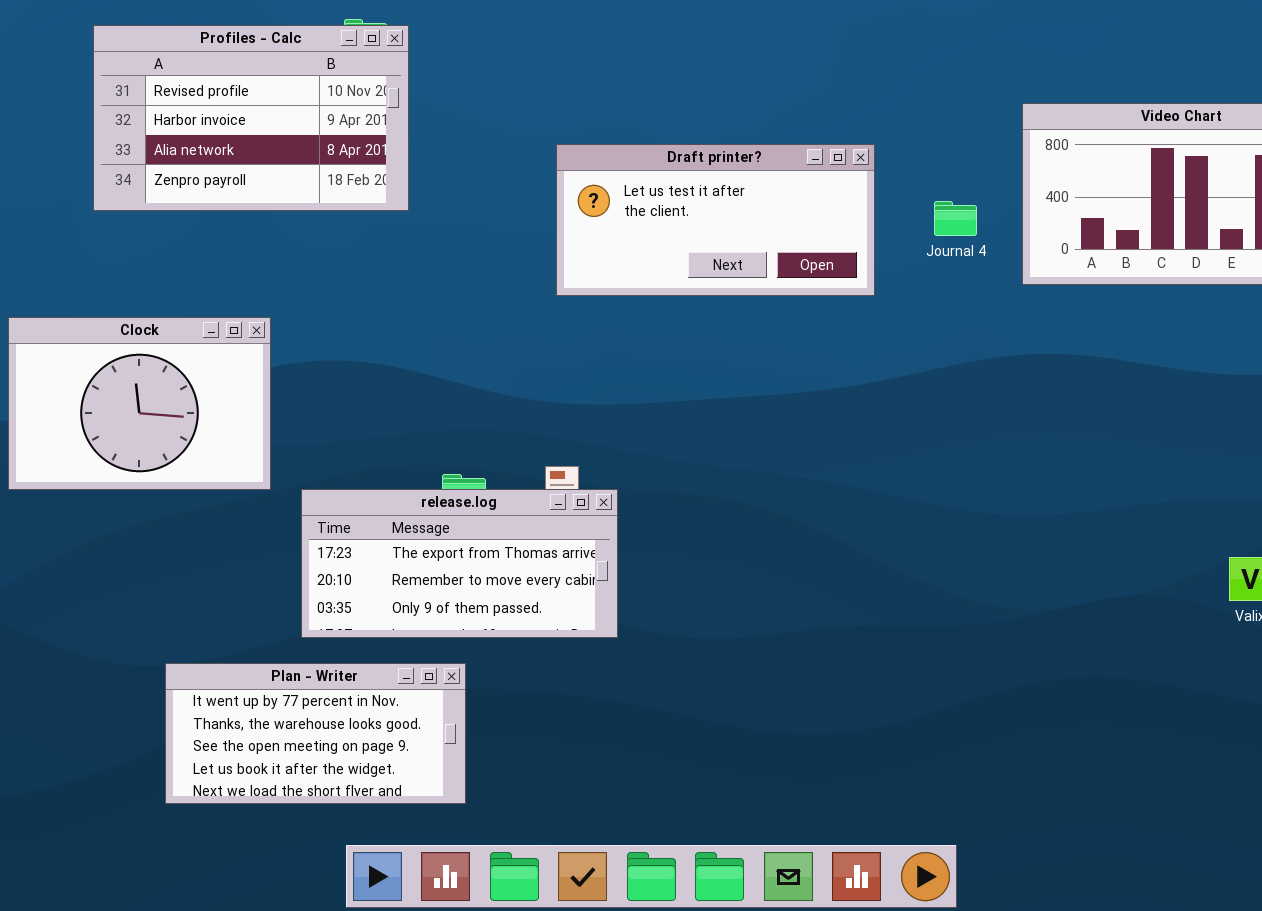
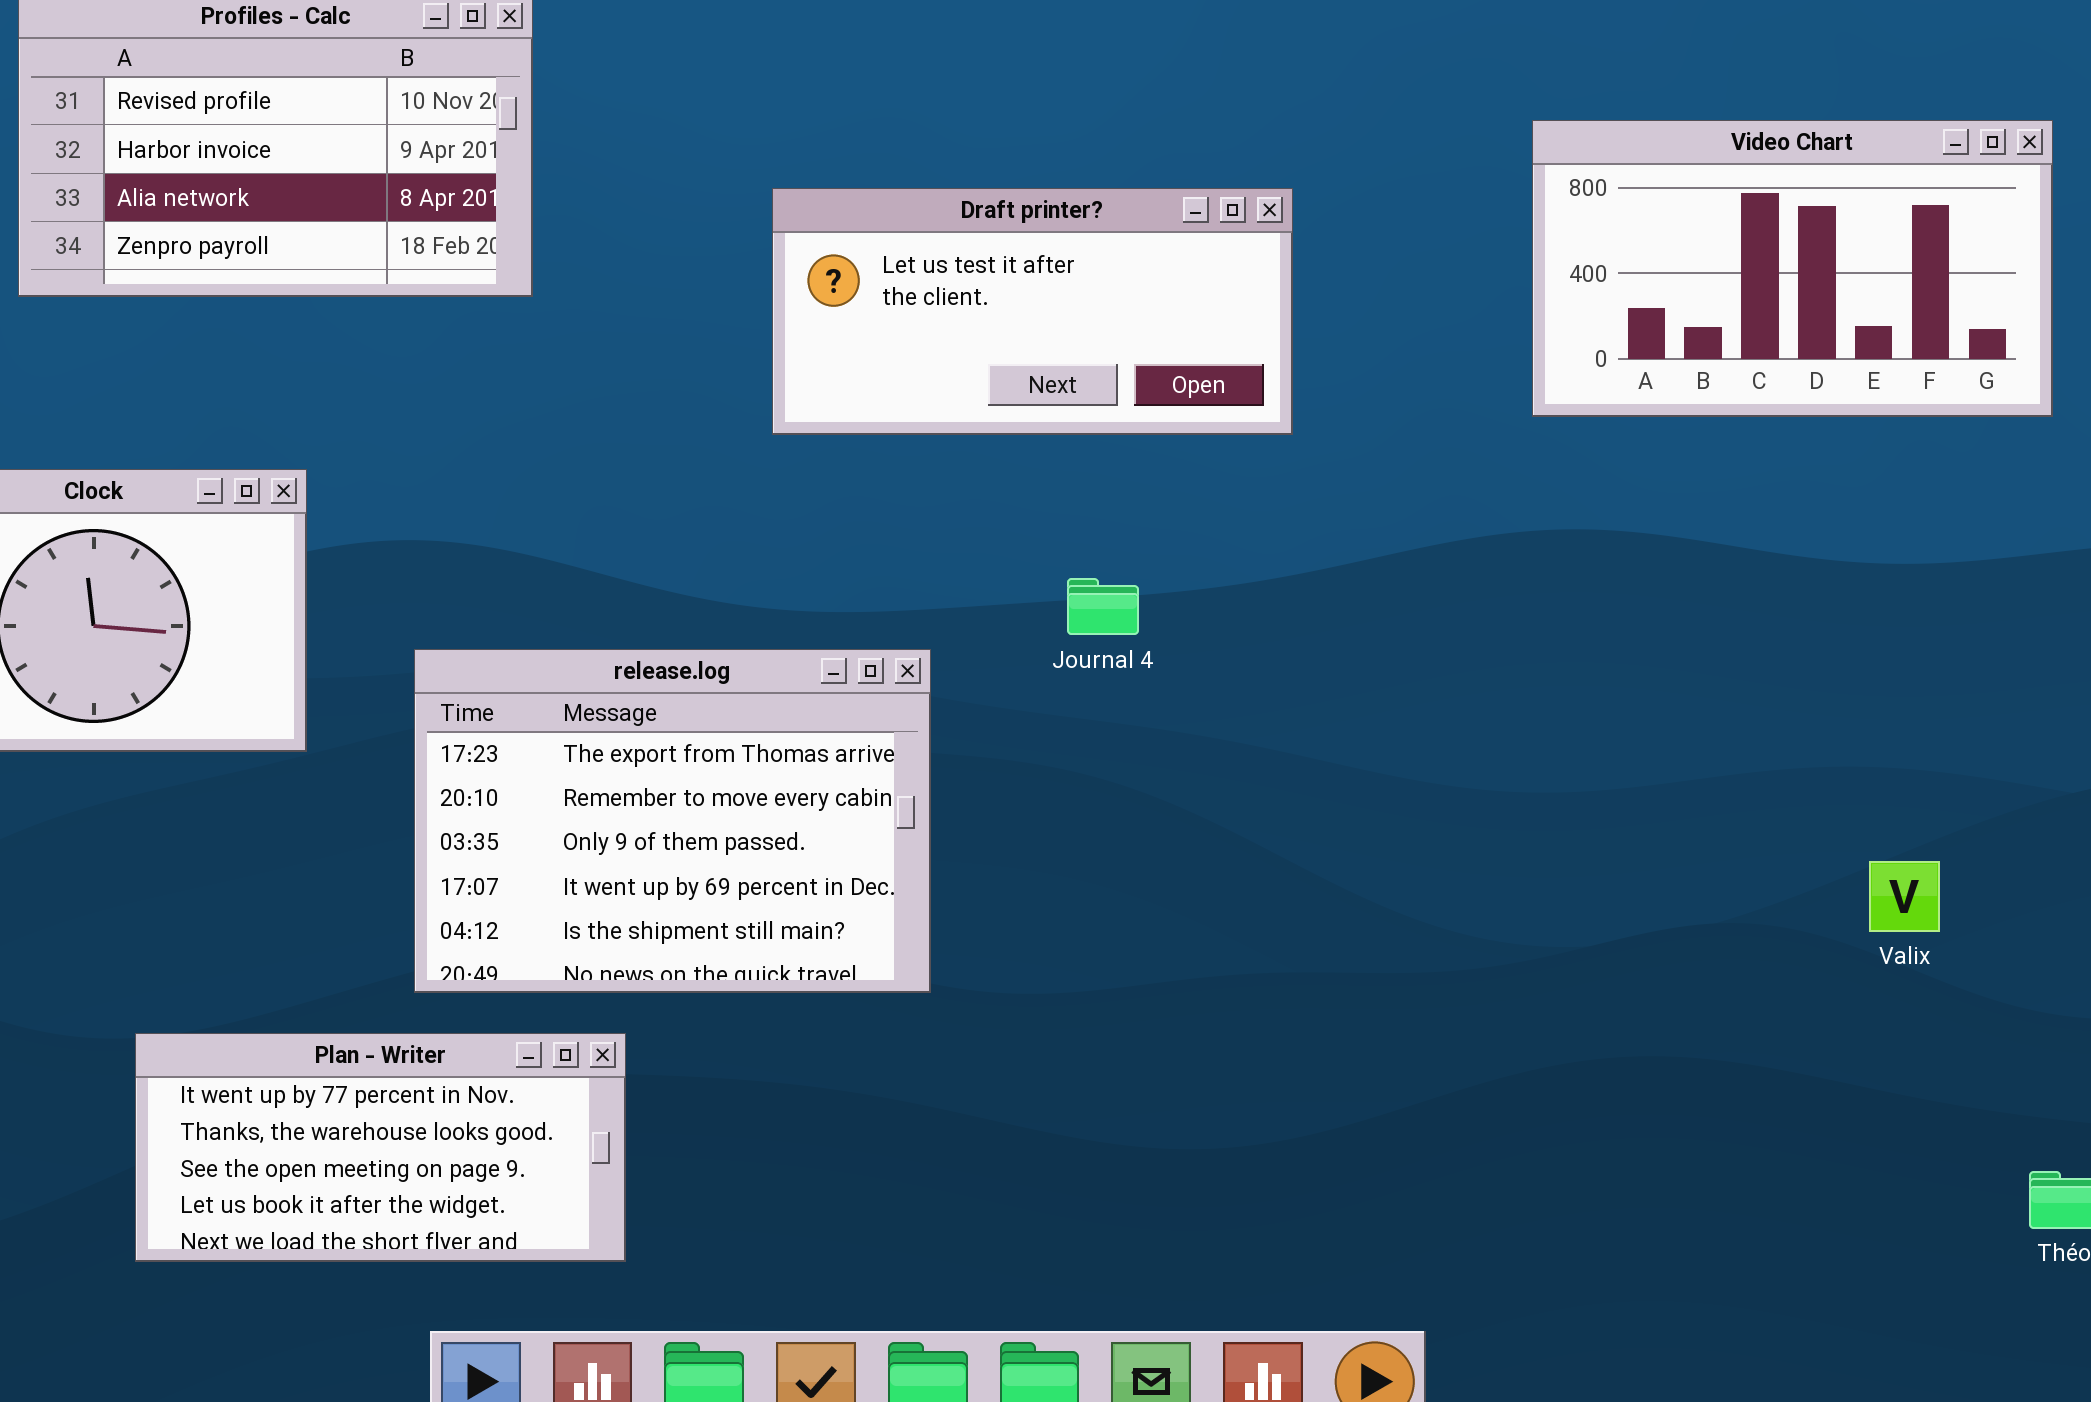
Journal 4: [934,201,977,236] -> [1067,578,1139,635], moved
release.log: [301,489,618,638] -> [414,649,931,993], moved, resized

